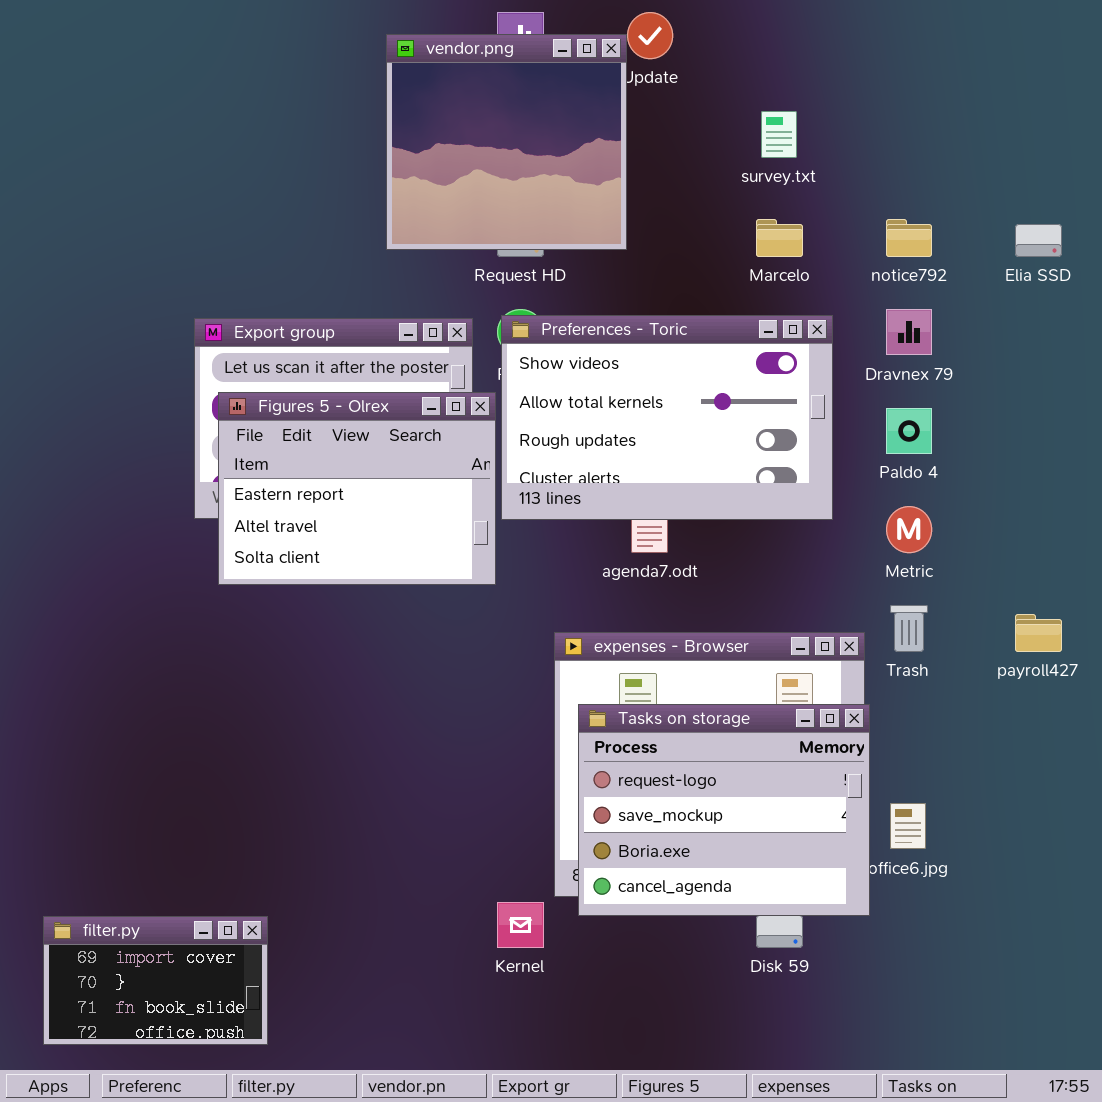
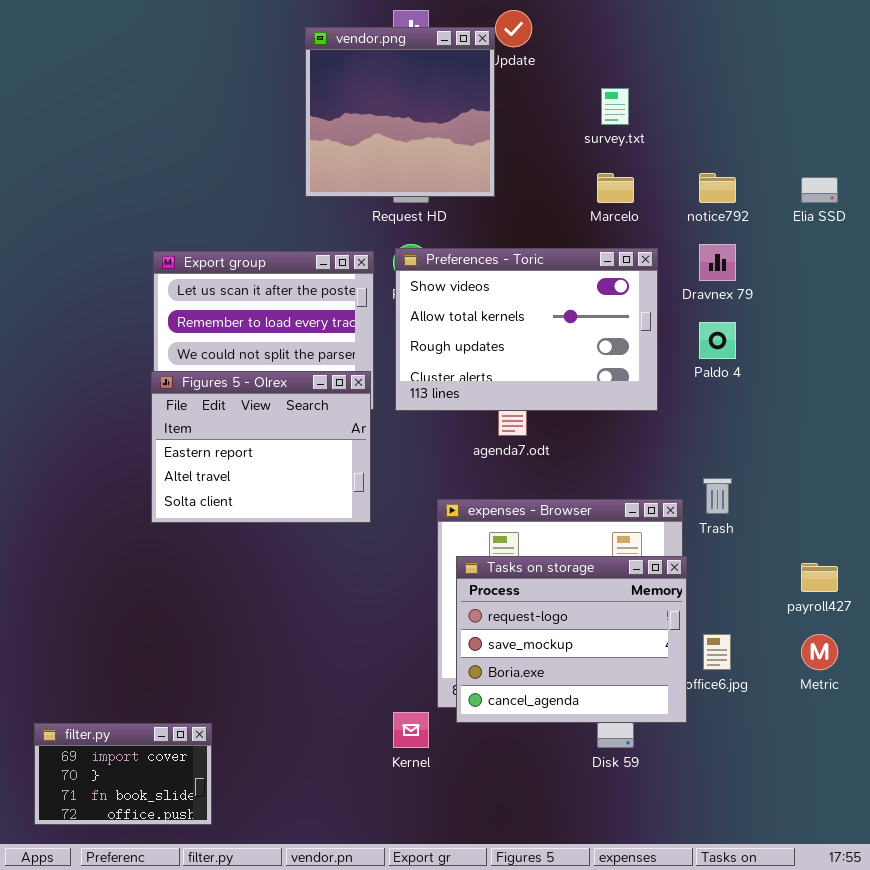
Figures 5 - Olrex: [218,392,496,585] -> [151,371,371,523], moved
Metric: [886,506,932,553] -> [801,634,838,670], moved
payroll427: [1015,614,1062,652] -> [801,563,838,592], moved

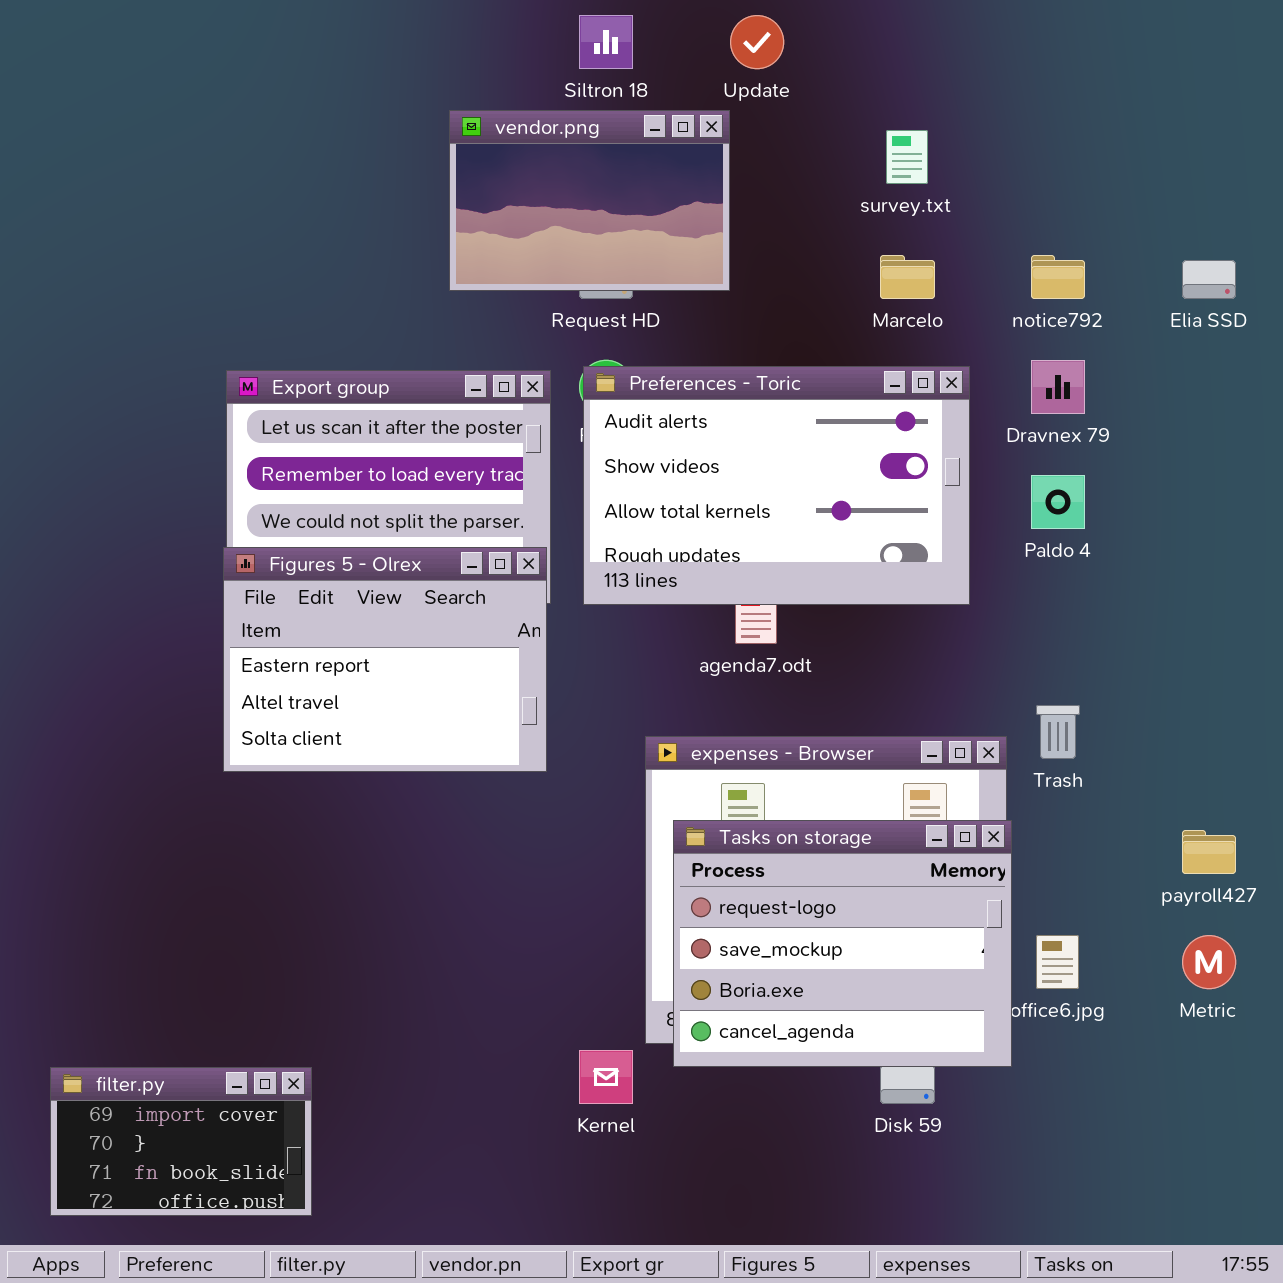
vendor.png: [305,27,495,197] -> [449,110,730,291], resized
Preferences - Toric: [395,248,658,411] -> [583,366,970,605], scrolled up 1 row

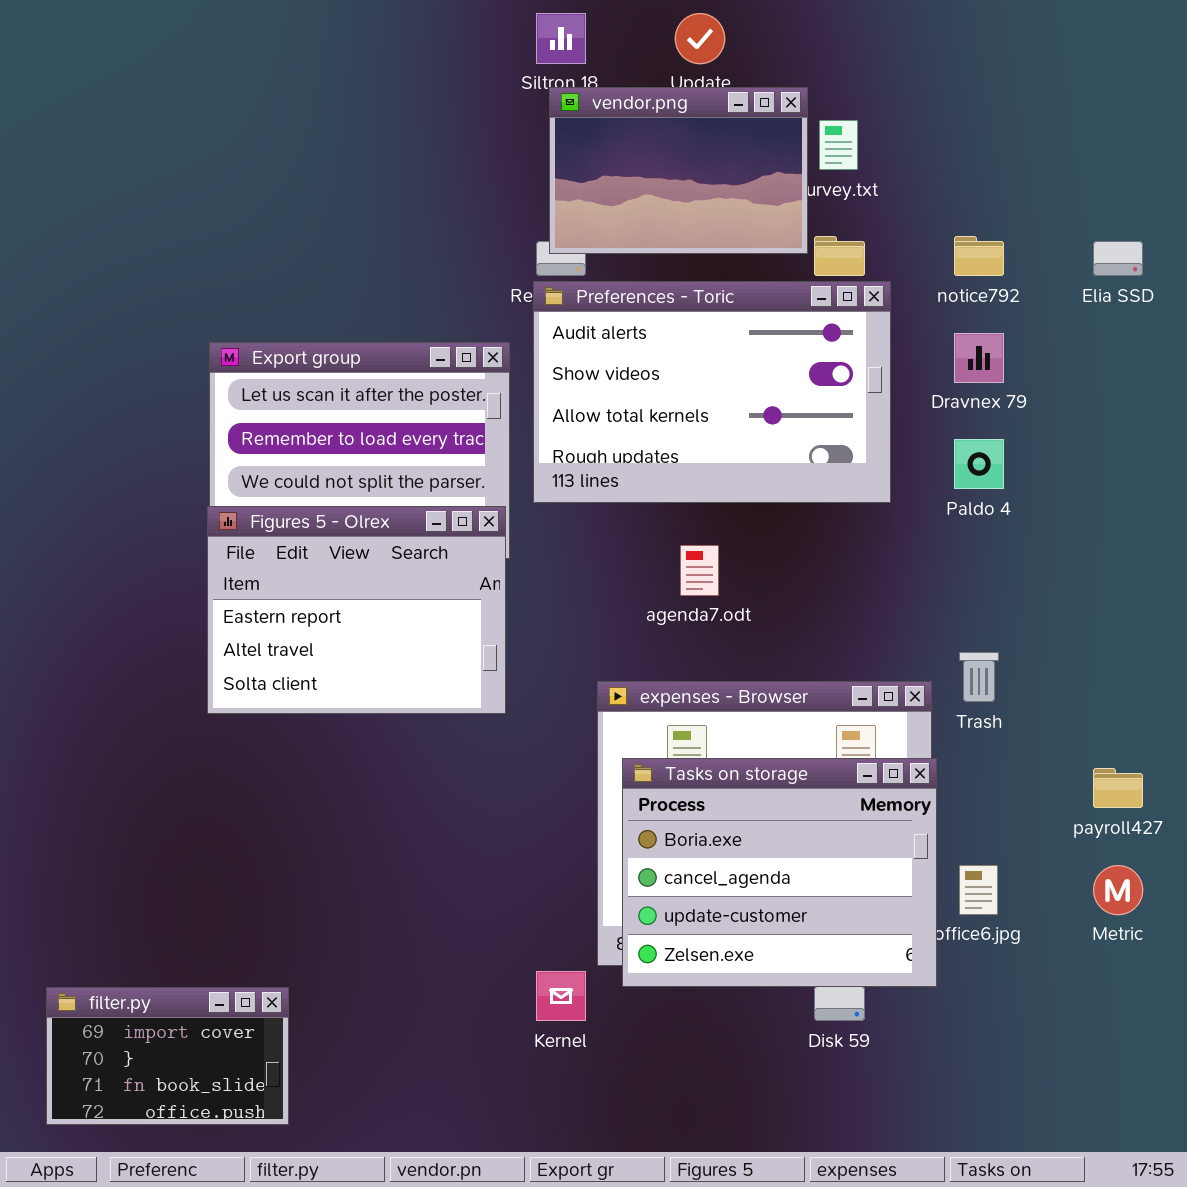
vendor.png: [449,110,730,291] -> [549,87,808,254], moved
Preferences - Toric: [583,366,970,605] -> [533,281,891,503], moved
Tasks on storage: [673,820,1012,1067] -> [622,758,937,987], scrolled down 2 rows

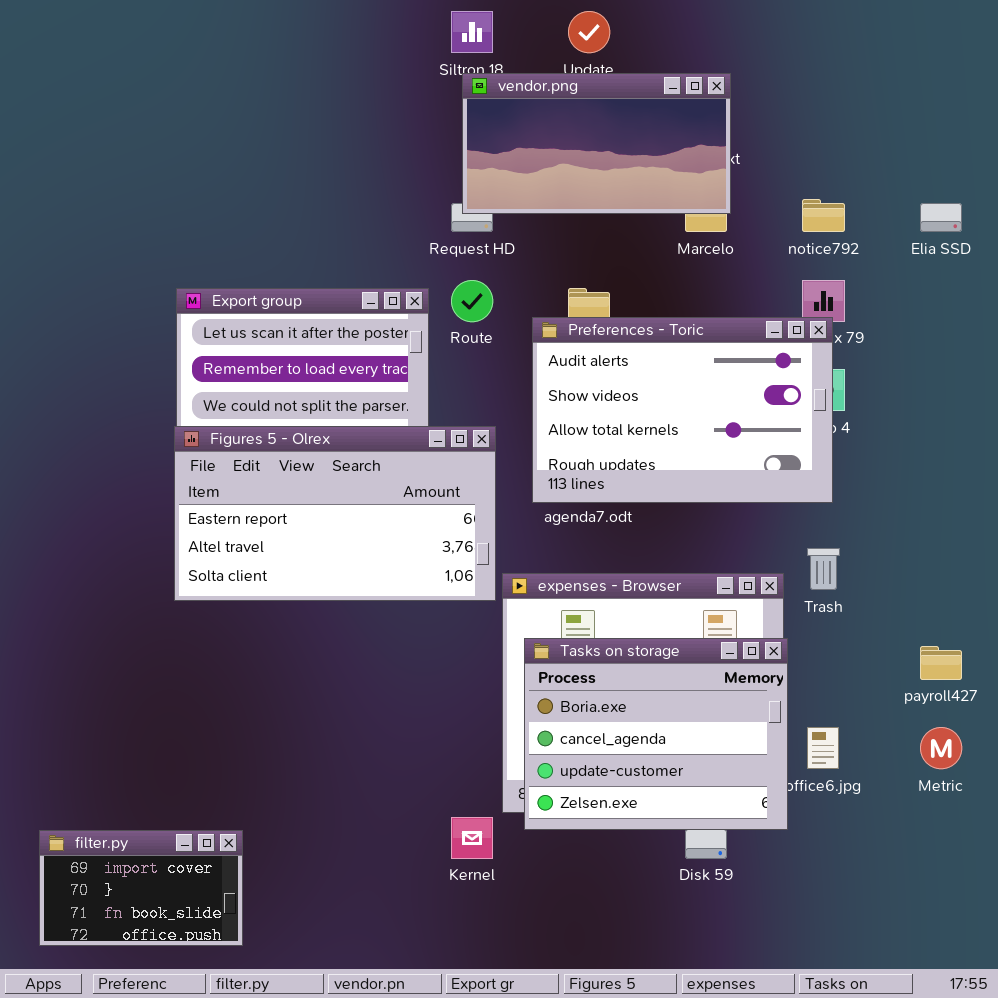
vendor.png: [549,87,808,254] -> [462,73,731,214], resized
Preferences - Toric: [533,281,891,503] -> [532,317,833,503], moved
Figures 5 - Olrex: [207,506,506,714] -> [174,426,496,601], resized

